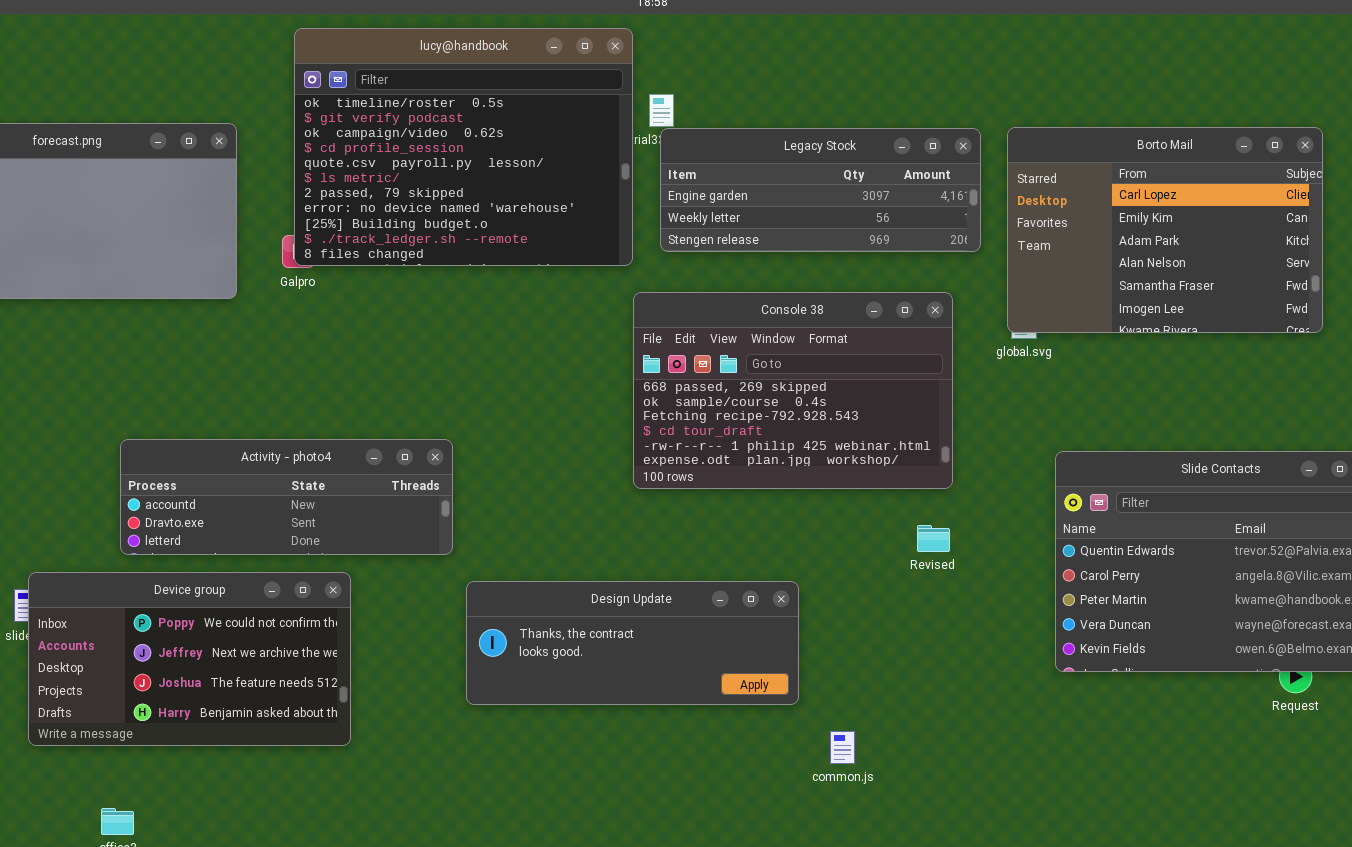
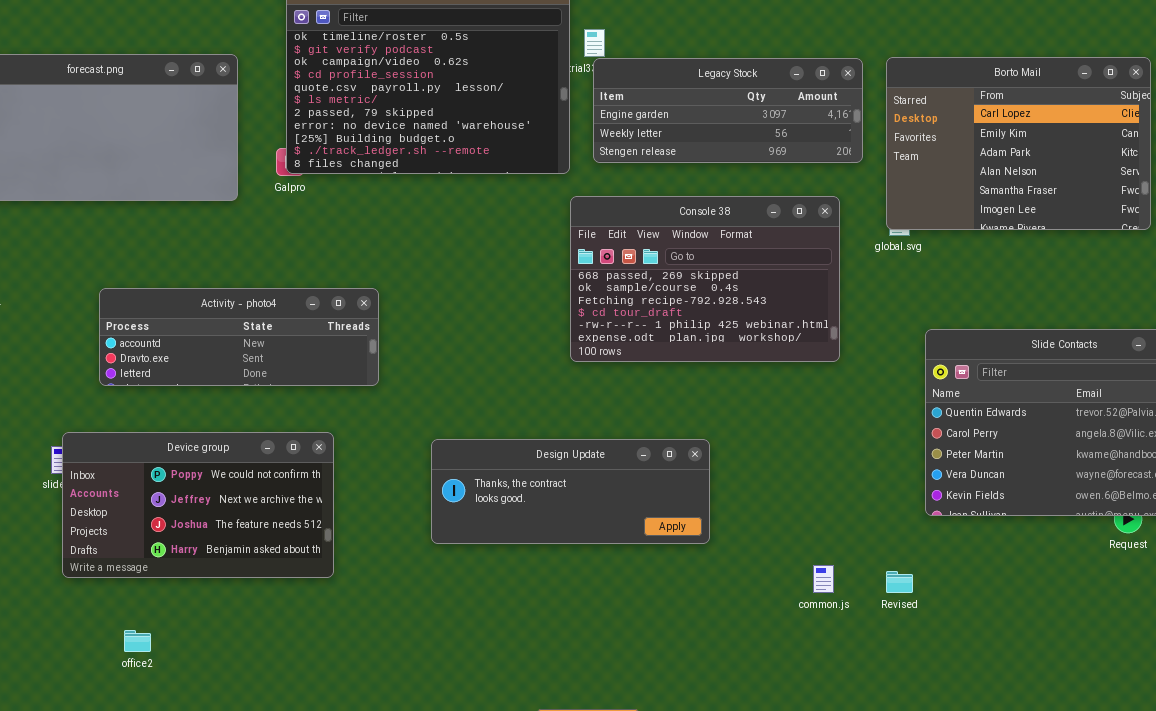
Activity - photo4: [120,439,453,555] -> [99,288,379,386], moved
Revised: [917,525,950,552] -> [886,571,913,593], moved
common.js: [830,731,855,764] -> [813,565,834,593], moved

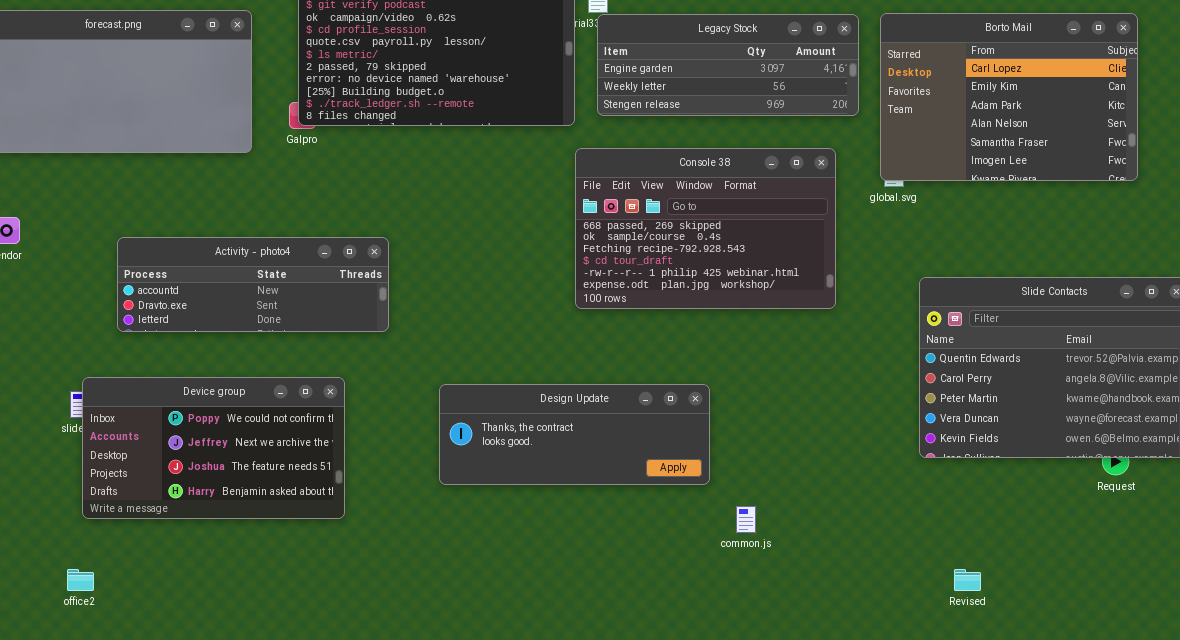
common.js: [813,565,834,593] -> [736,506,756,533], moved
Revised: [886,571,913,593] -> [954,569,981,591], moved
office2: [124,630,151,652] -> [67,569,94,591], moved

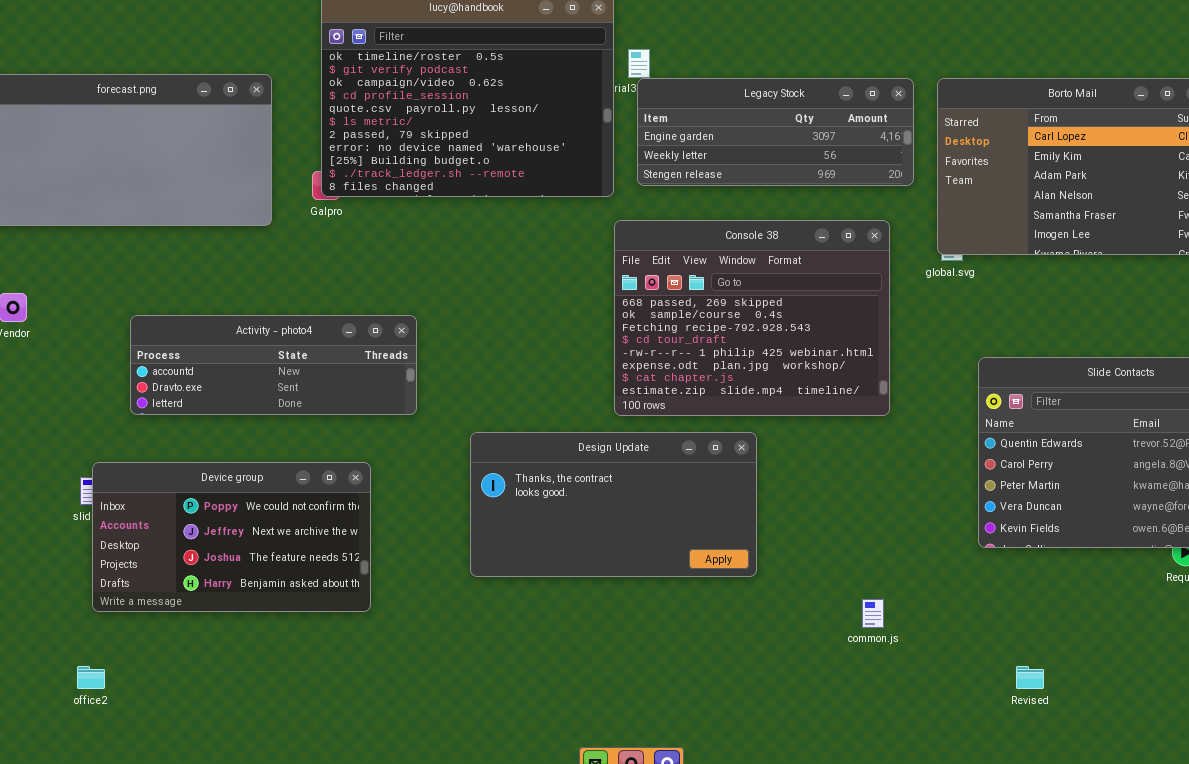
Console 38: [575,148,836,309] -> [614,220,890,416], resized
Design Update: [439,384,710,485] -> [470,432,757,577], resized
common.js: [736,506,756,533] -> [862,599,884,628], moved

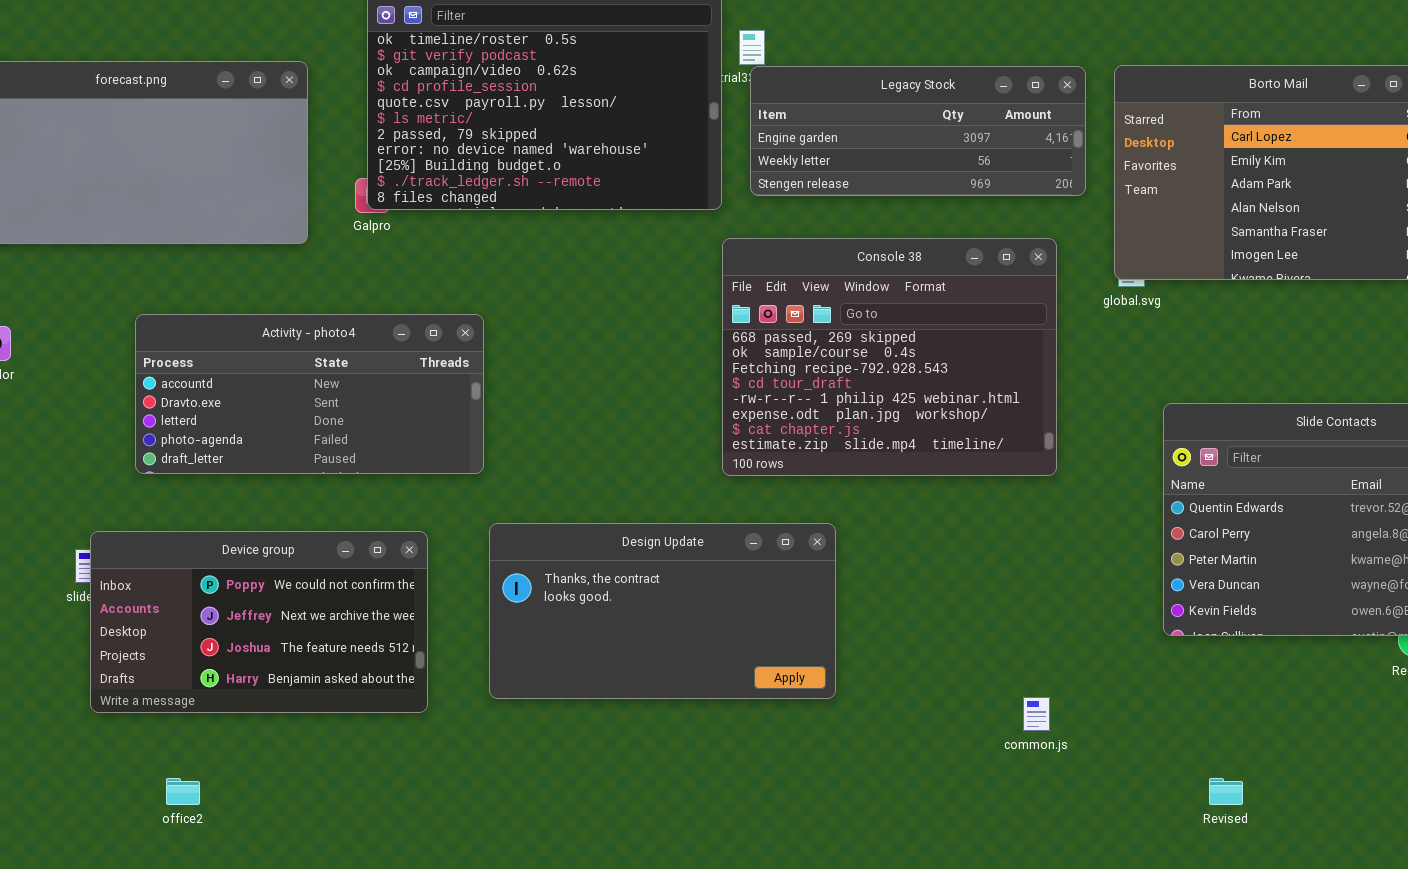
Activity - photo4: [130,315,417,415] -> [135,314,484,474], resized
Design Update: [470,432,757,577] -> [489,523,836,699], moved
office2: [77,666,105,689] -> [166,778,200,805], moved

